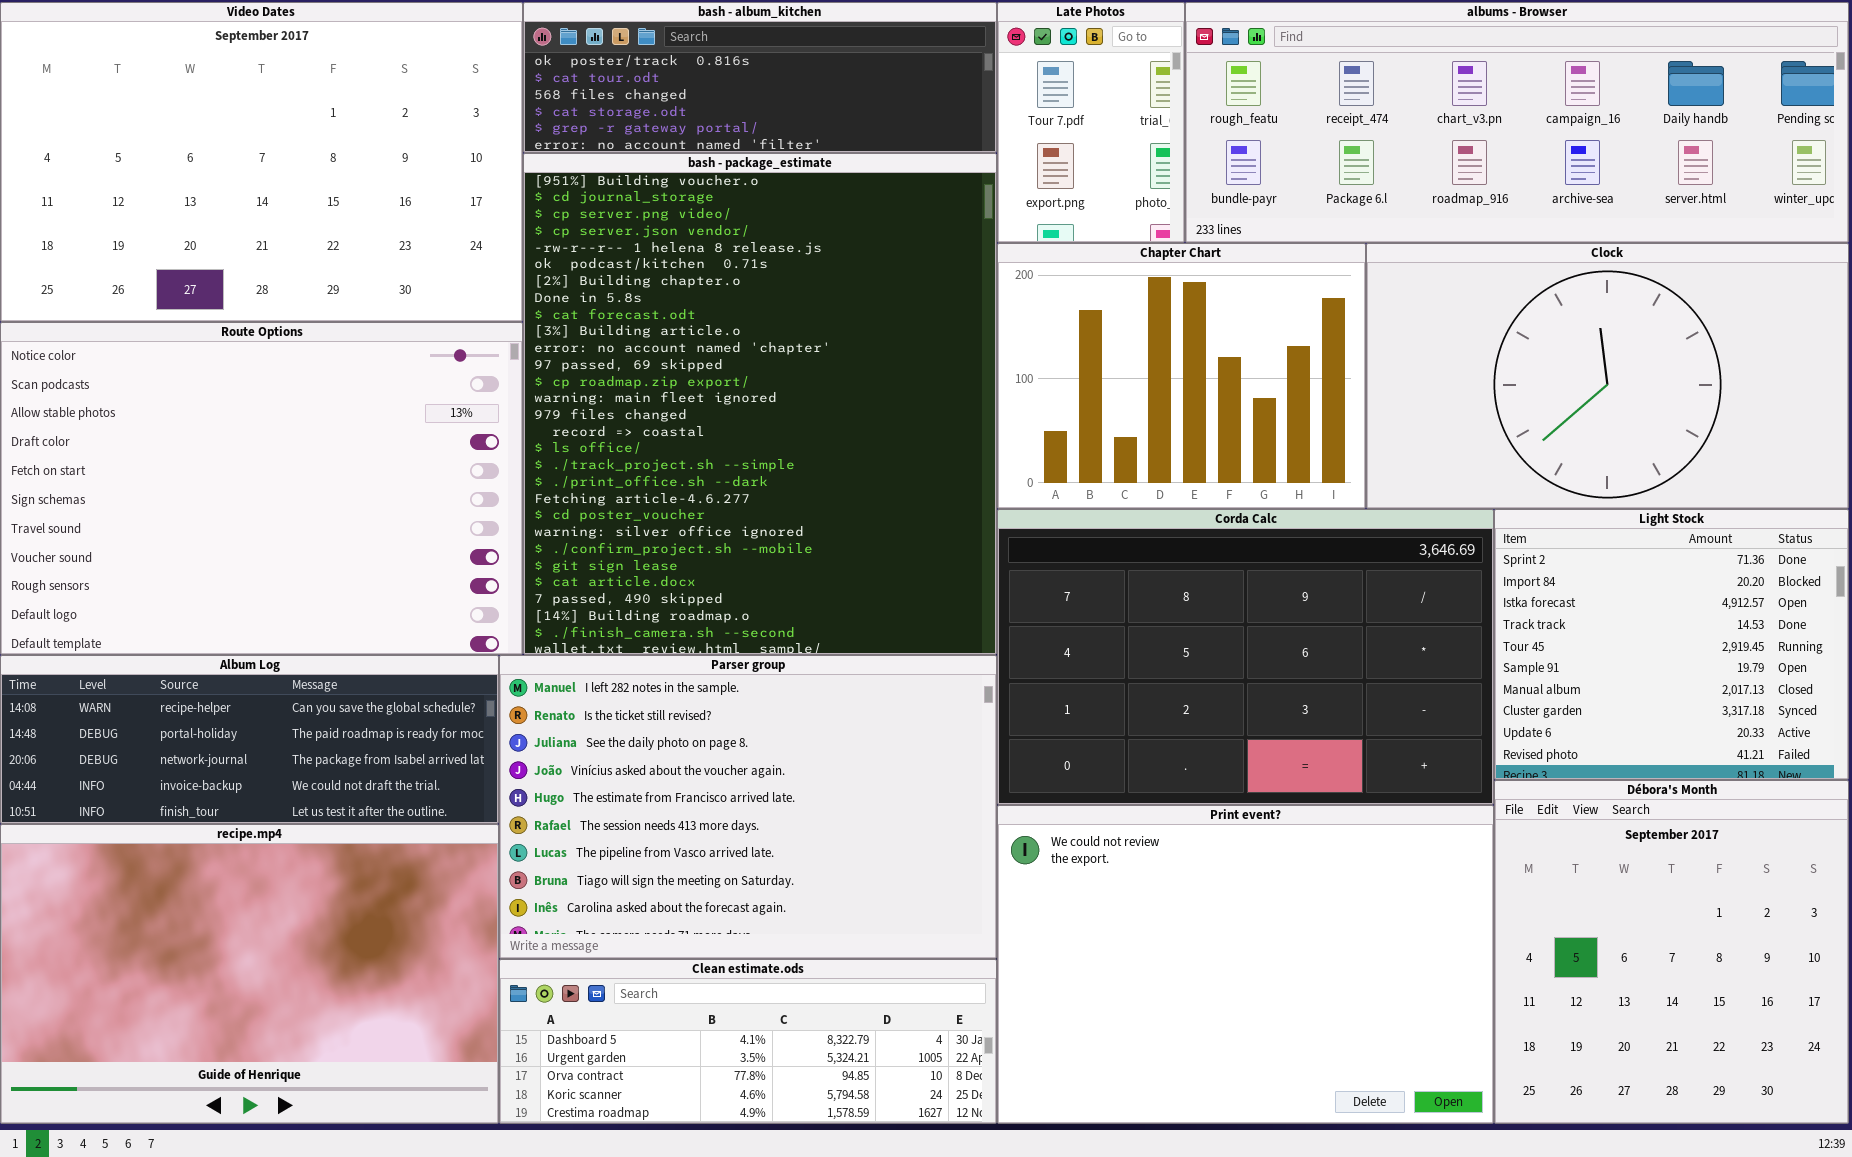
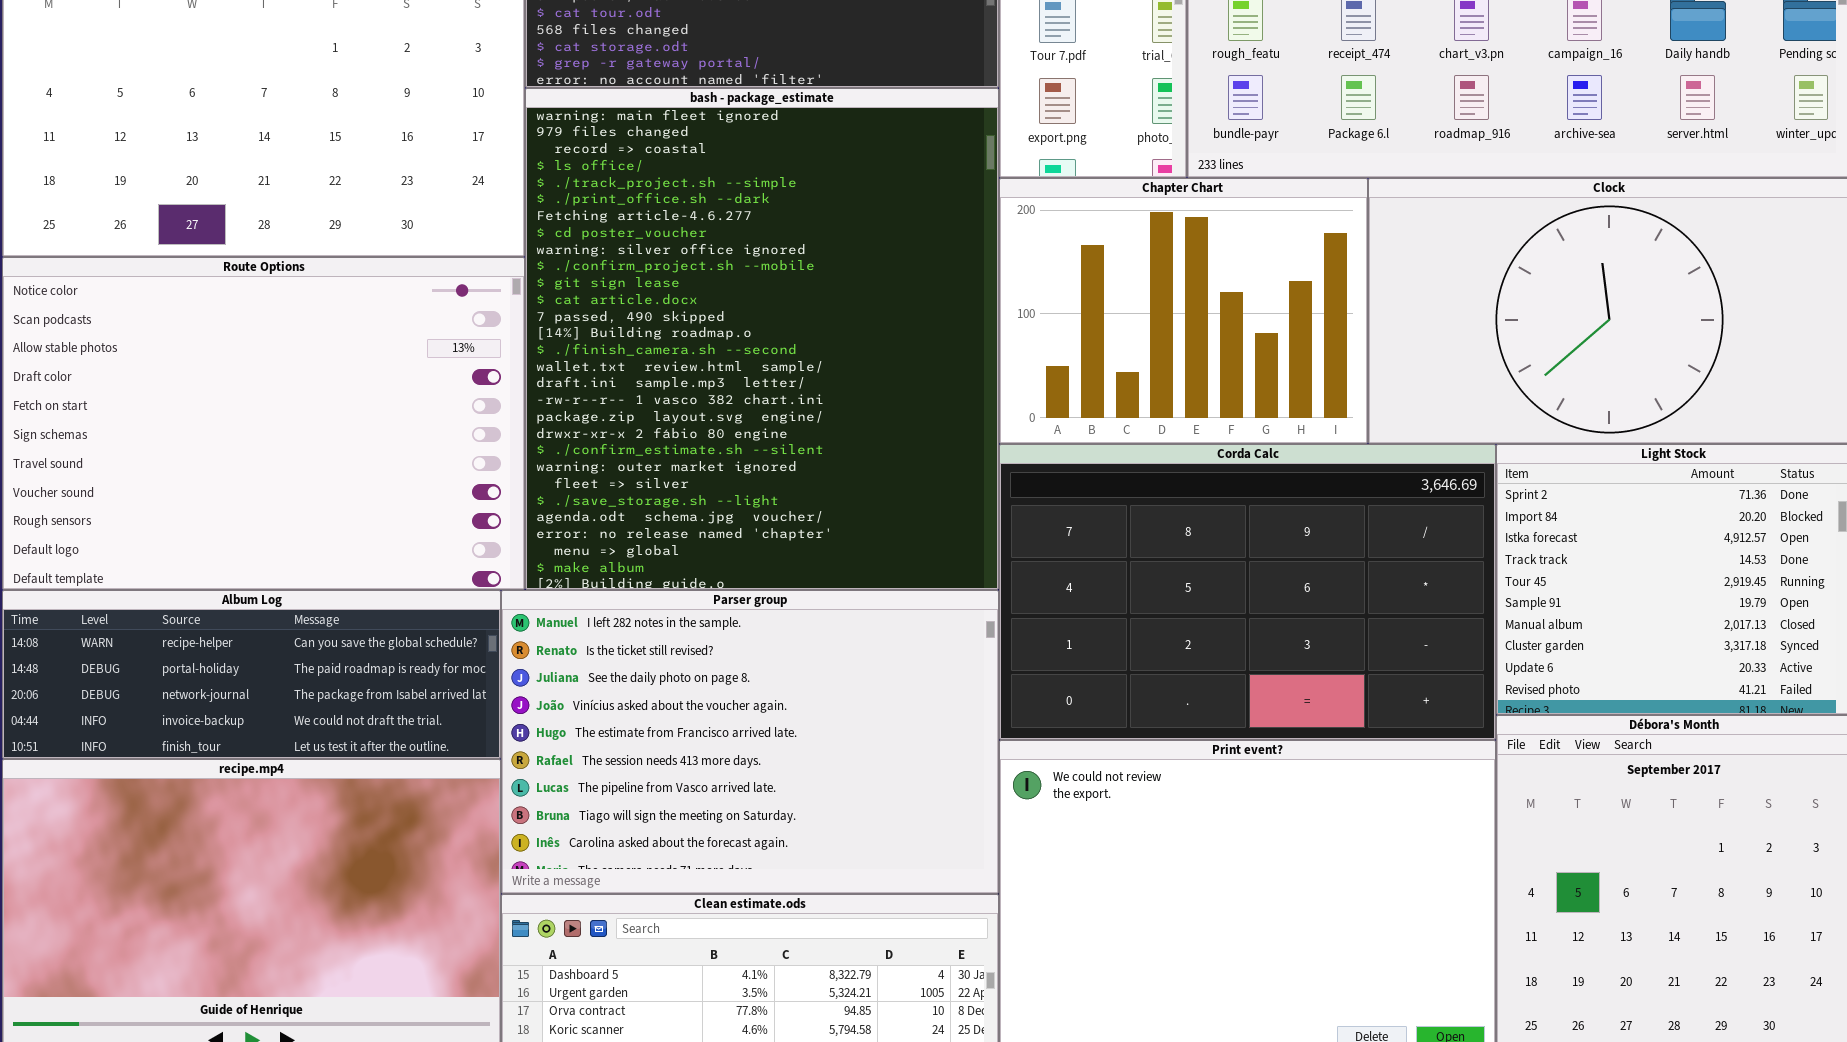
bash - package_estimate: [523,153,997,655] -> [525,88,999,590], scrolled down 13 rows

